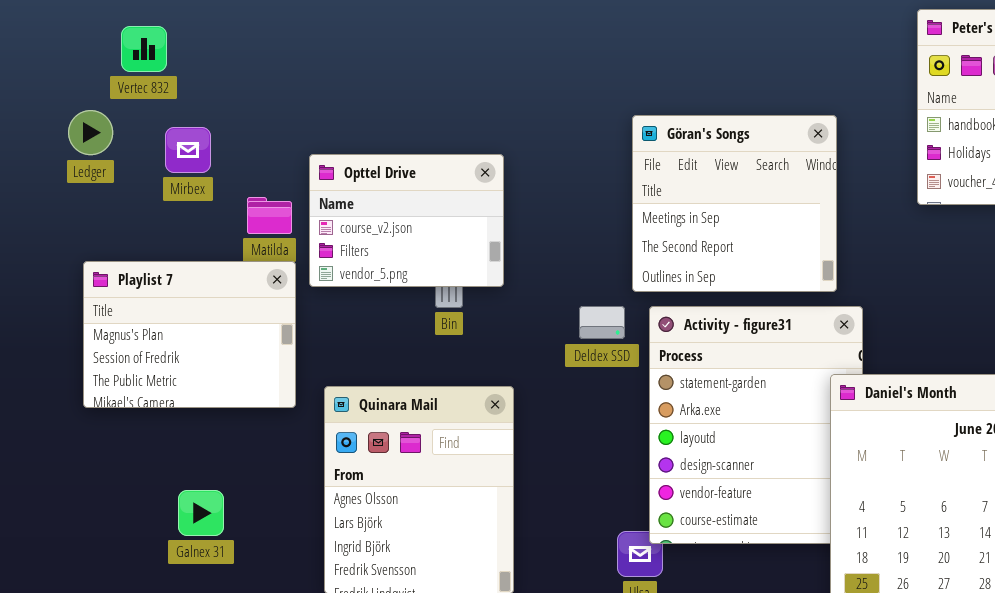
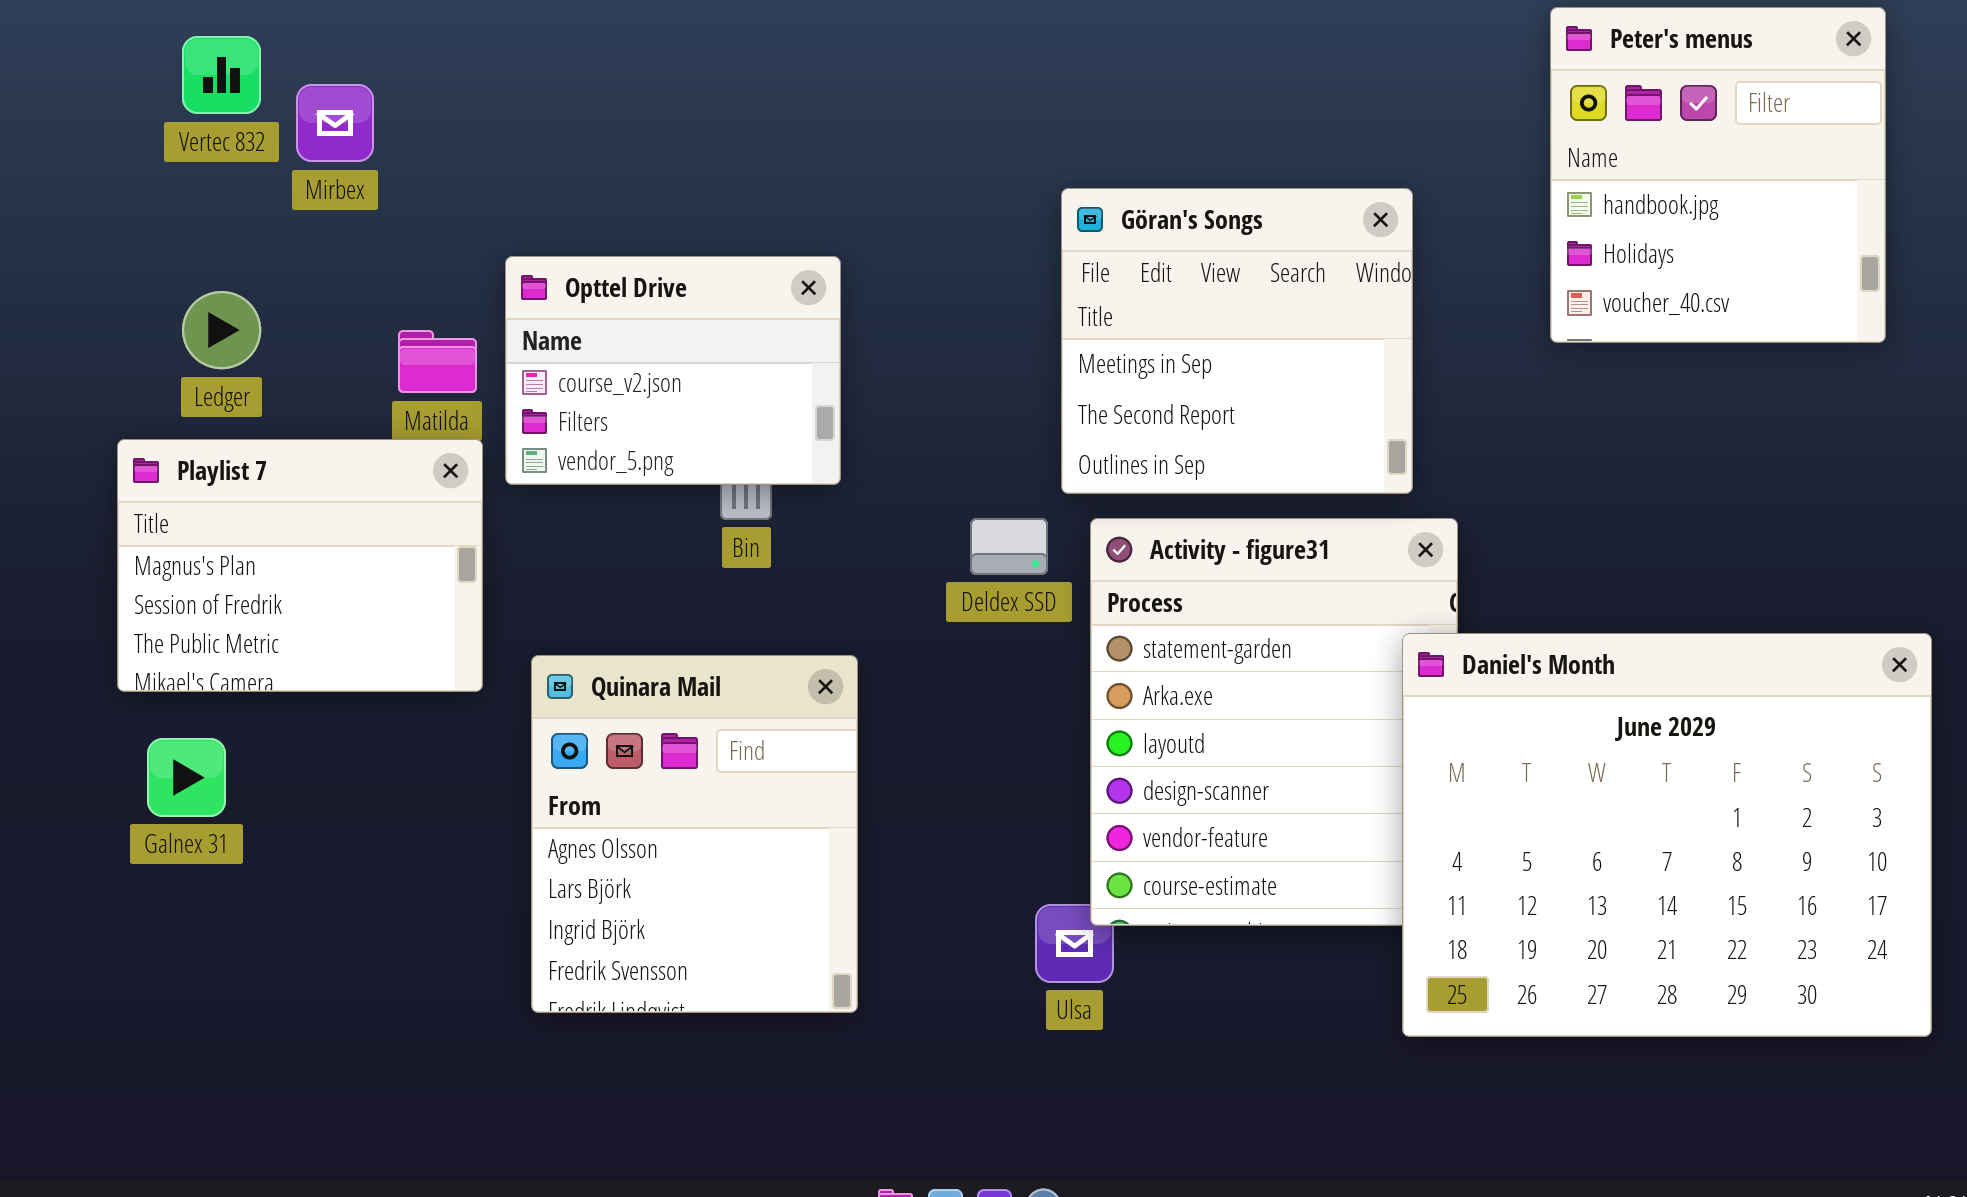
Ledger: [68,110,113,155] -> [182,291,261,369], moved
Mirbex: [165,127,211,173] -> [296,84,374,162], moved
Galnex 31: [178,490,224,536] -> [147,738,226,817], moved

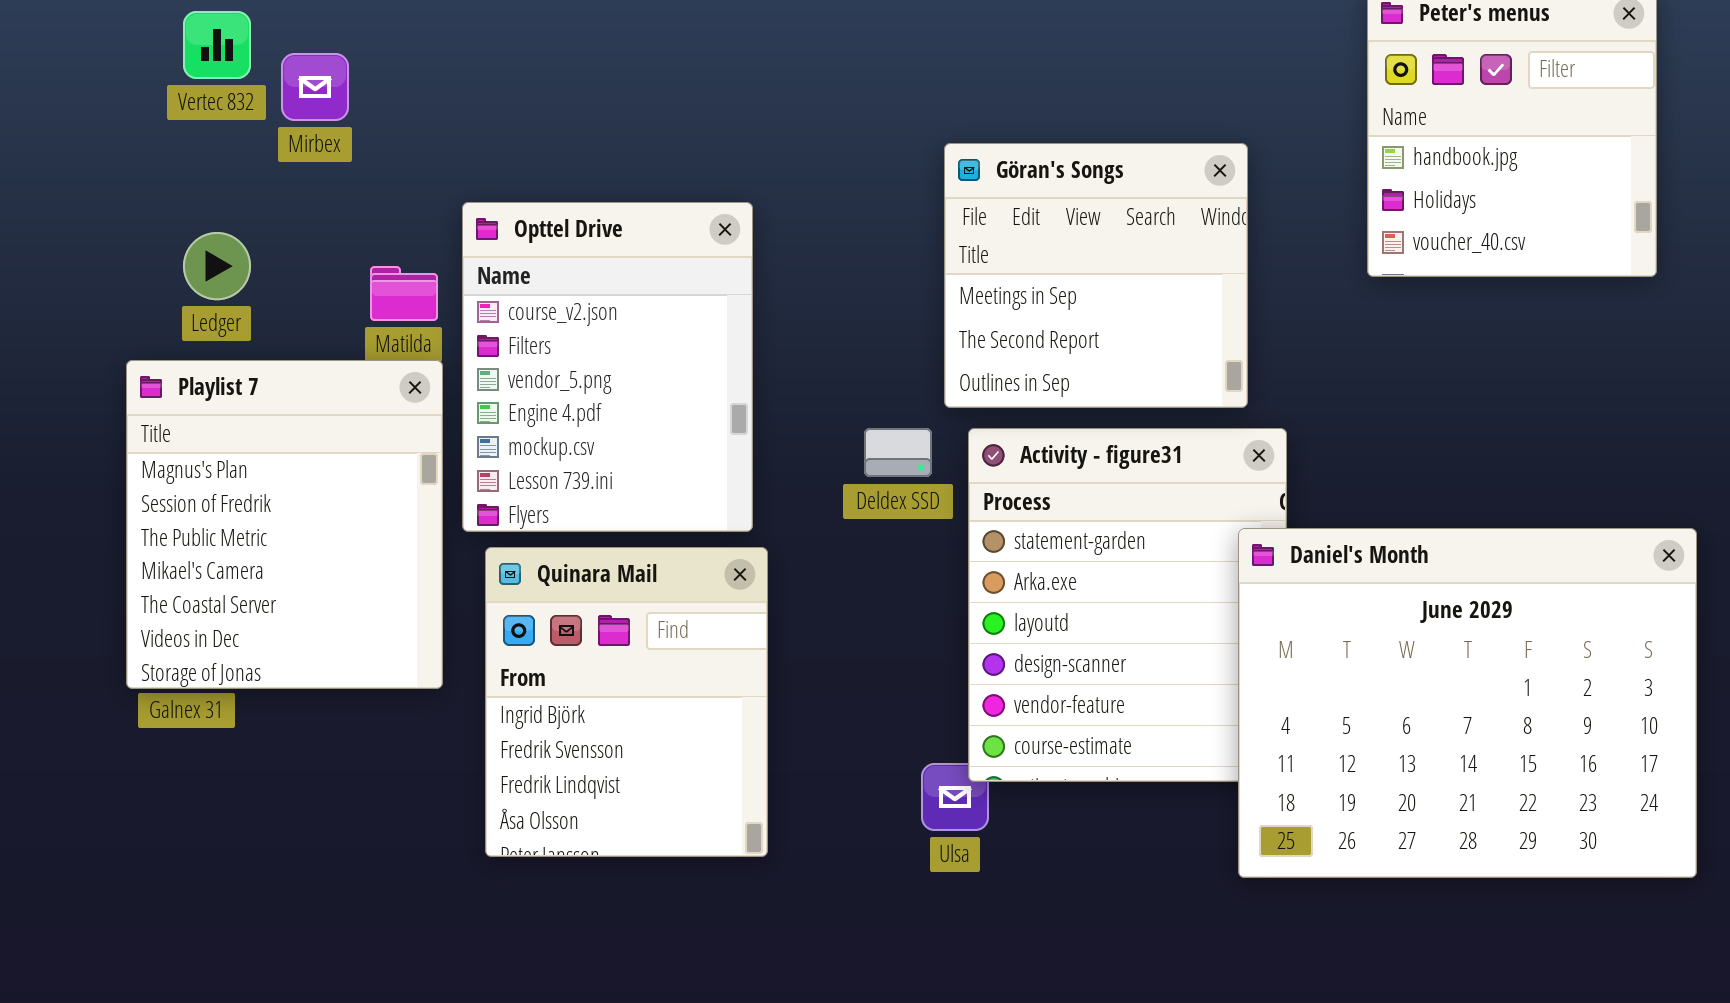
Opttel Drive: [505,256,841,485] -> [462,202,753,532], resized
Playlist 7: [117,439,483,692] -> [126,360,443,689], resized
Quinara Mail: [531,655,858,1013] -> [485,547,768,857], scrolled down 2 rows

